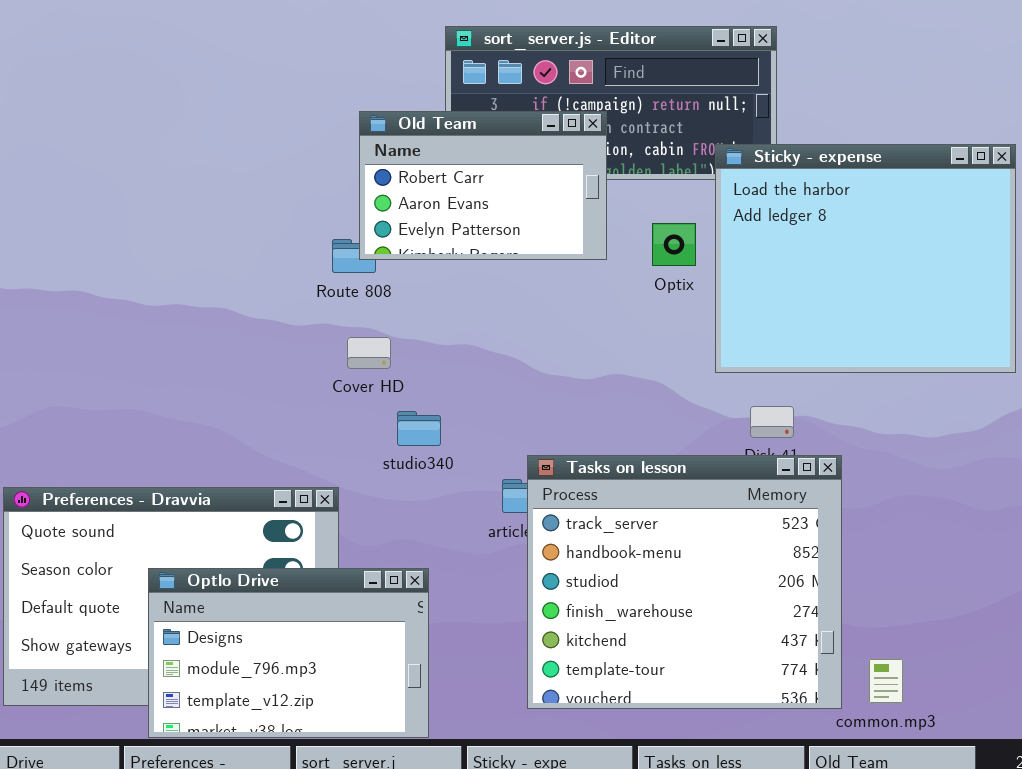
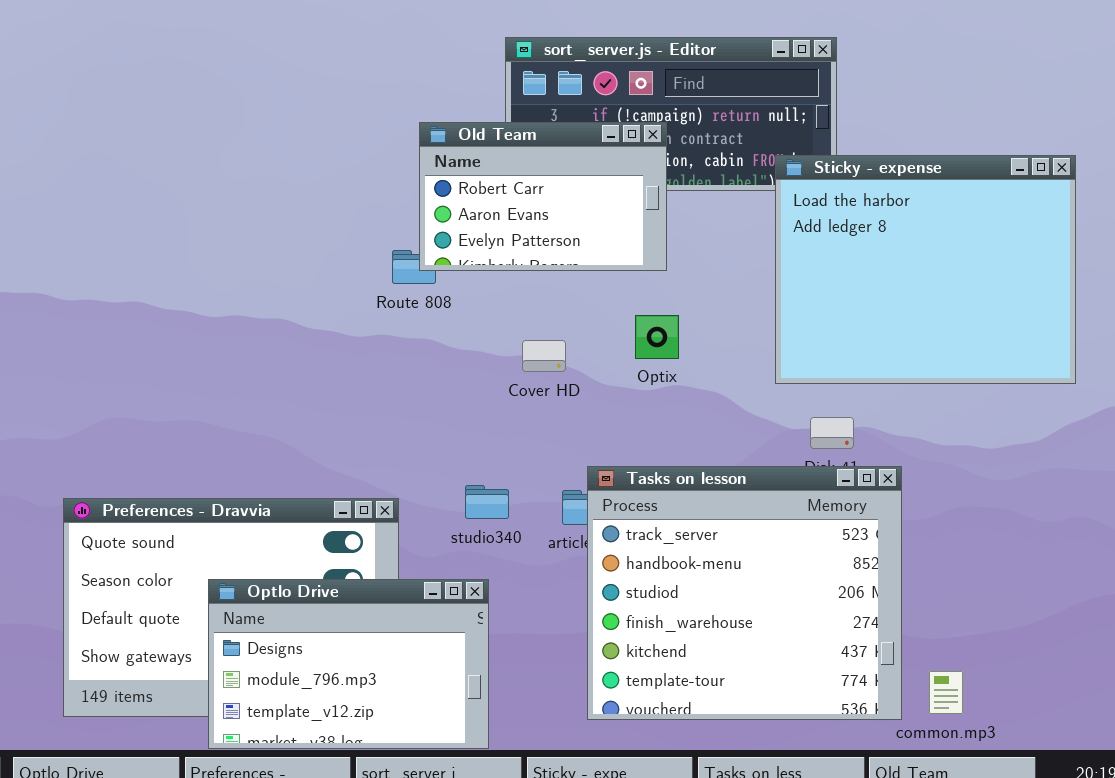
Optix: [652,223,696,266] -> [635,315,679,359], moved
Cover HD: [347,337,391,369] -> [522,340,566,372], moved
studio340: [397,411,441,446] -> [465,485,509,519], moved

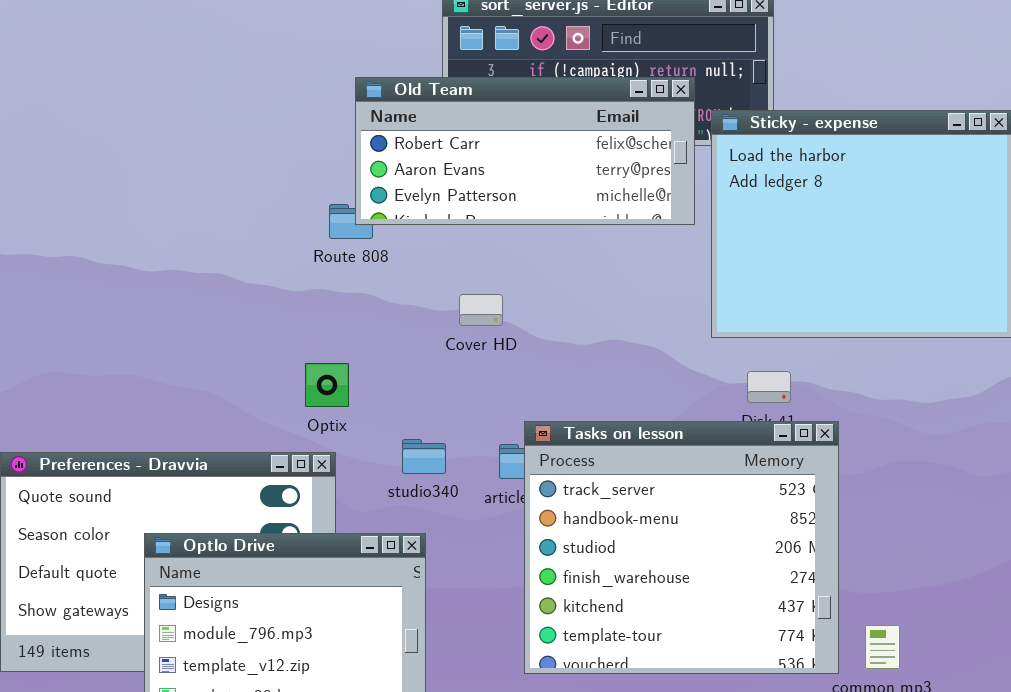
Old Team: [419,122,667,271] -> [355,77,695,225], resized
Optix: [635,315,679,359] -> [305,363,349,407], moved

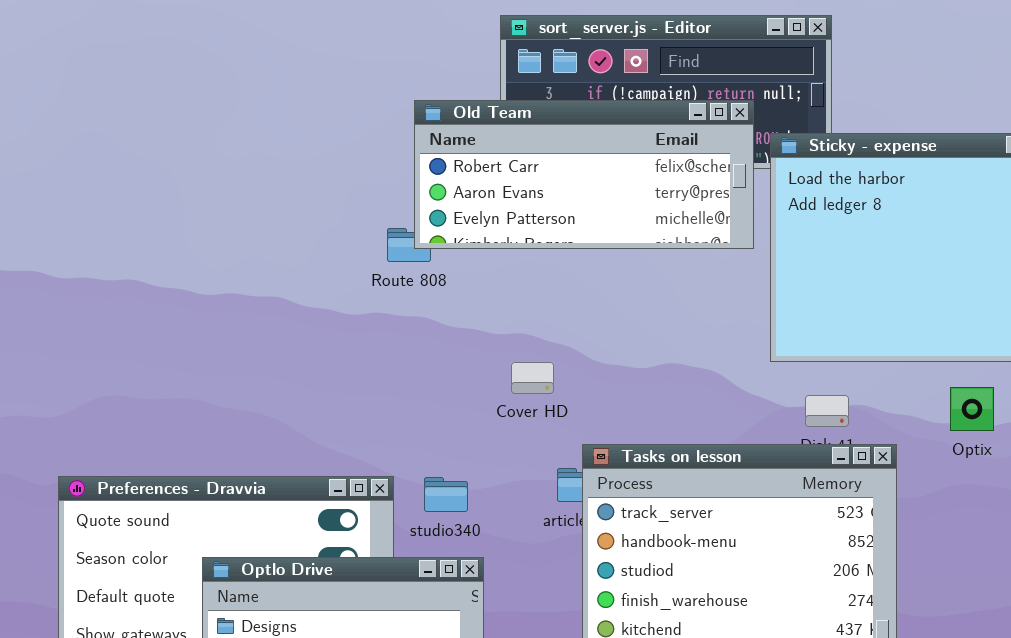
Cover HD: [459,294,503,326] -> [511,362,554,394], moved
Optix: [305,363,349,407] -> [950,387,994,431], moved
studio340: [402,439,446,474] -> [424,477,468,512], moved

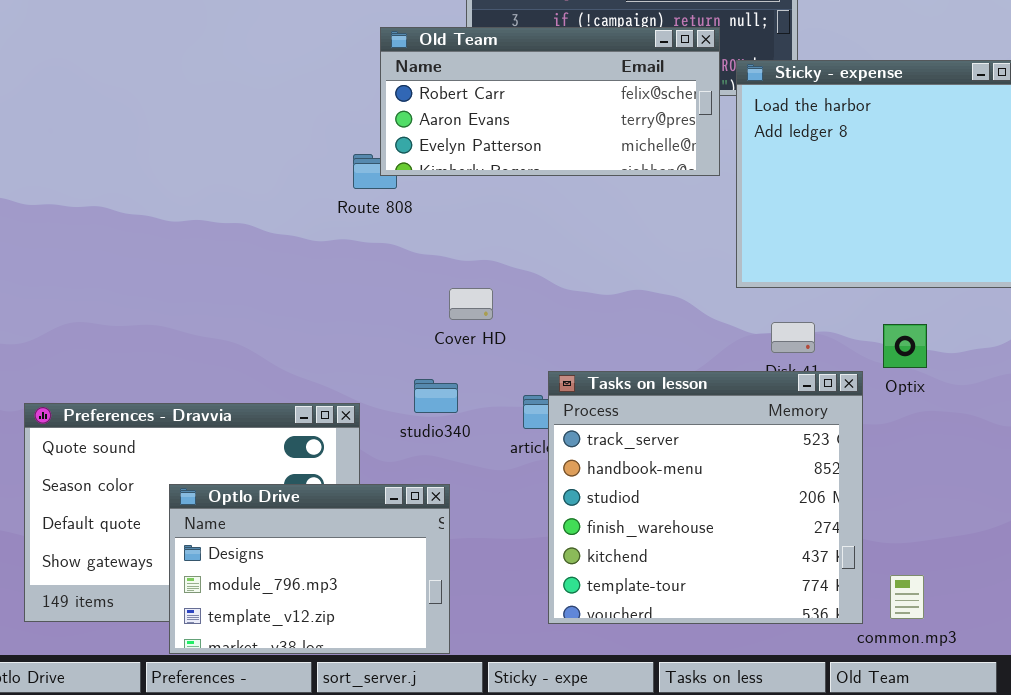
Cover HD: [511,362,554,394] -> [449,288,493,320], moved
Optix: [950,387,994,431] -> [883,324,927,368], moved
studio340: [424,477,468,512] -> [414,379,458,413], moved

